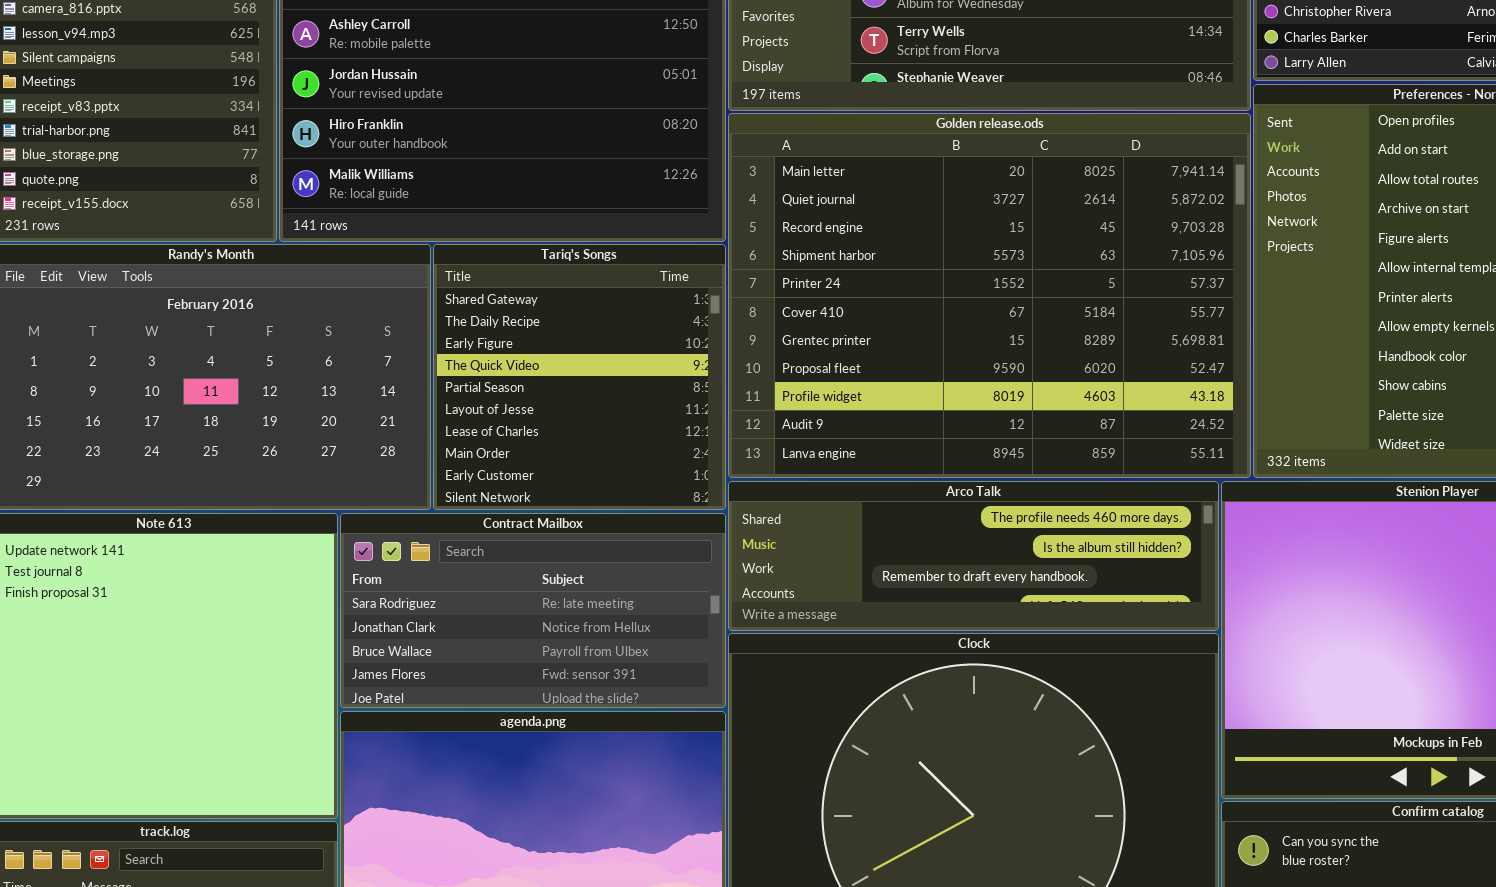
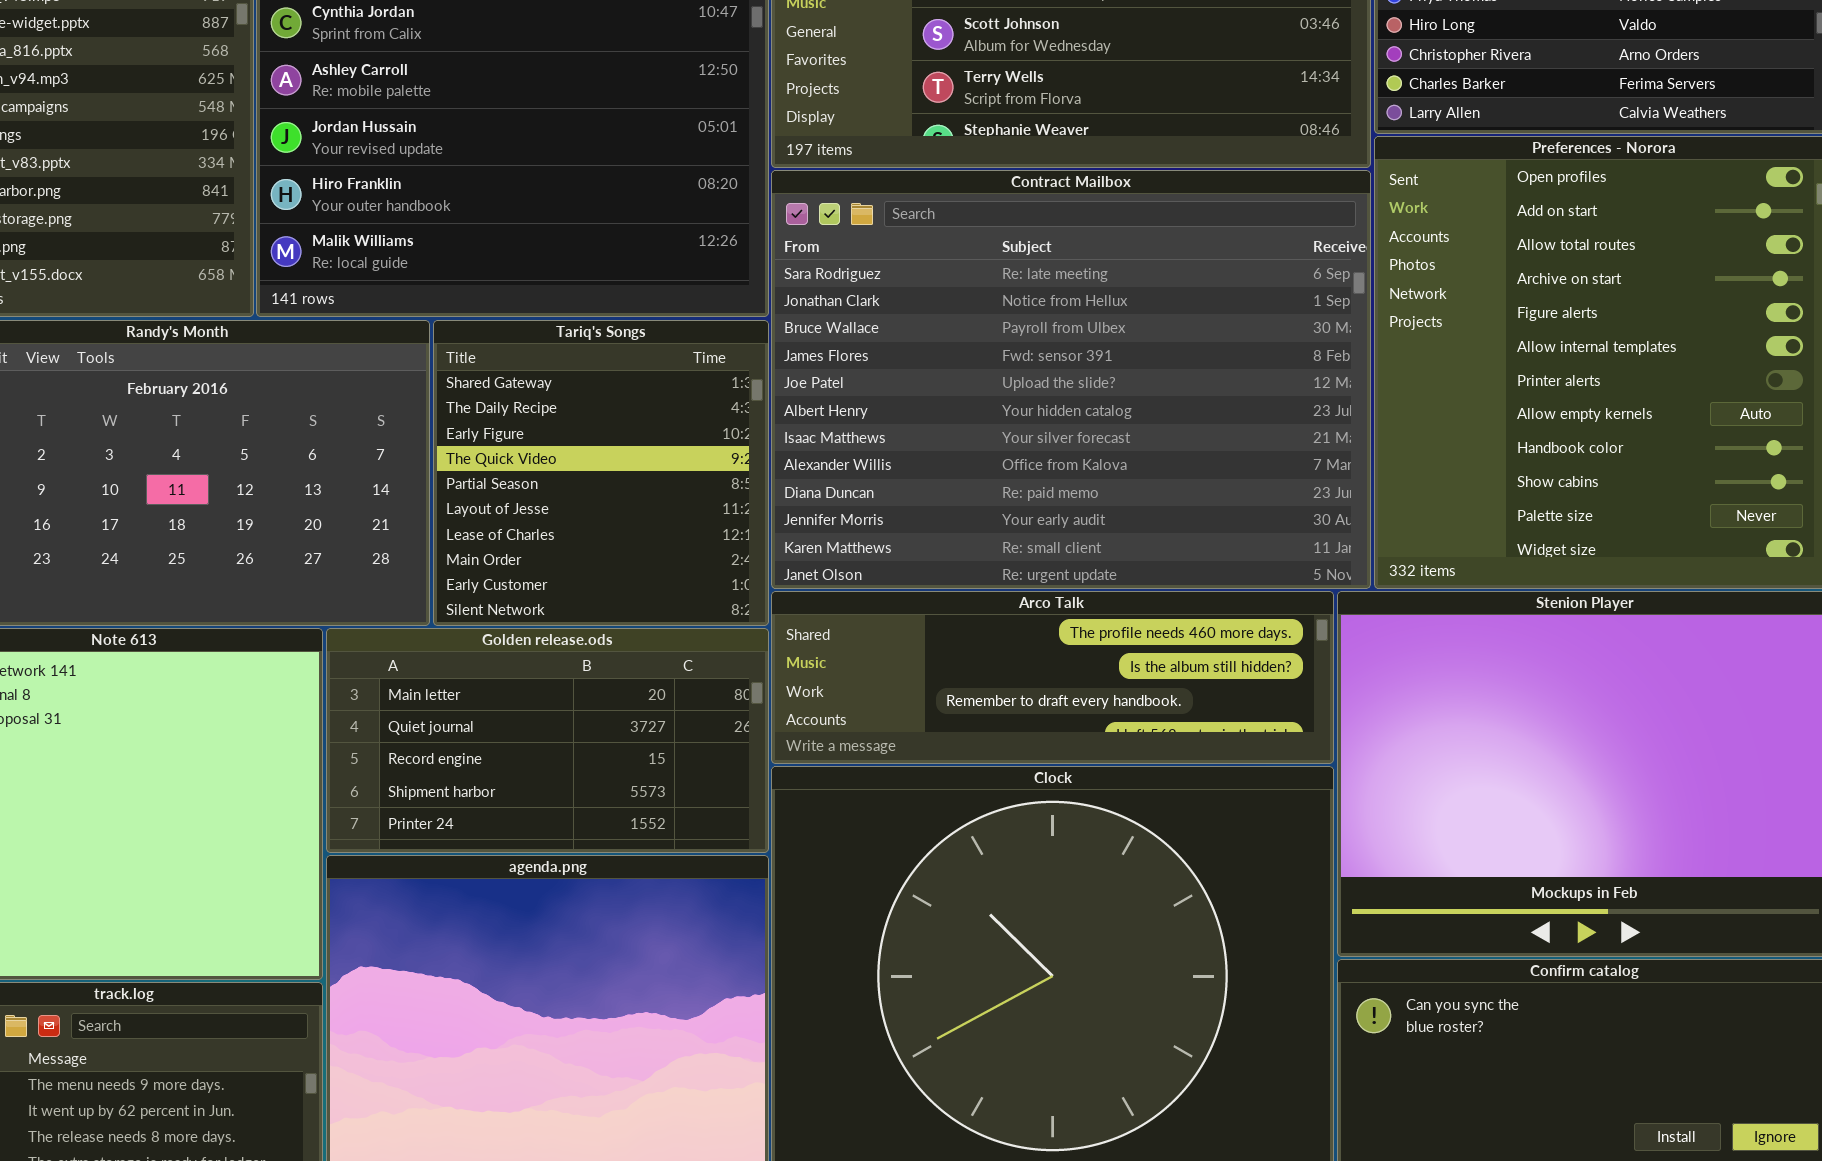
Golden release.ods: [728,113,1251,478] -> [326,628,769,853], moved, resized
Contract Mailbox: [340,513,726,708] -> [771,170,1371,589], moved, resized

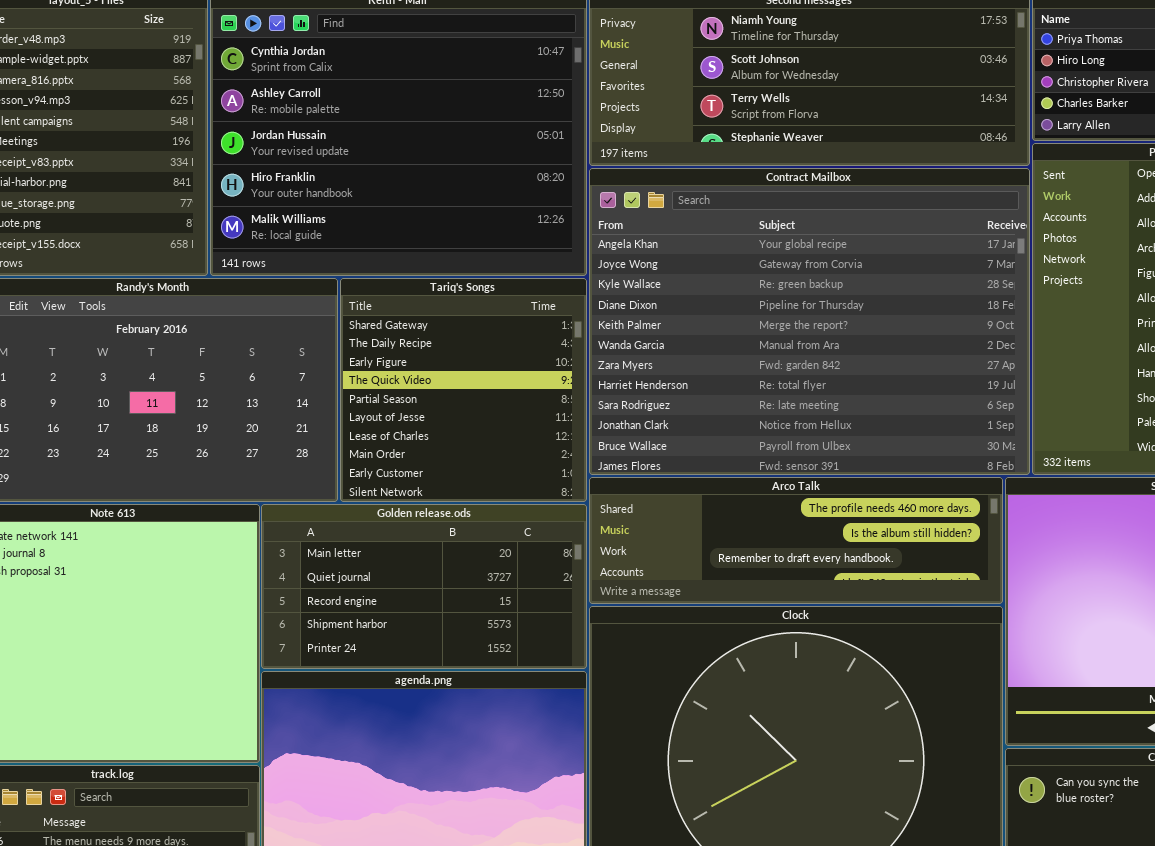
Contract Mailbox: [771,170,1371,589] -> [589,168,1030,475], scrolled up 8 rows

